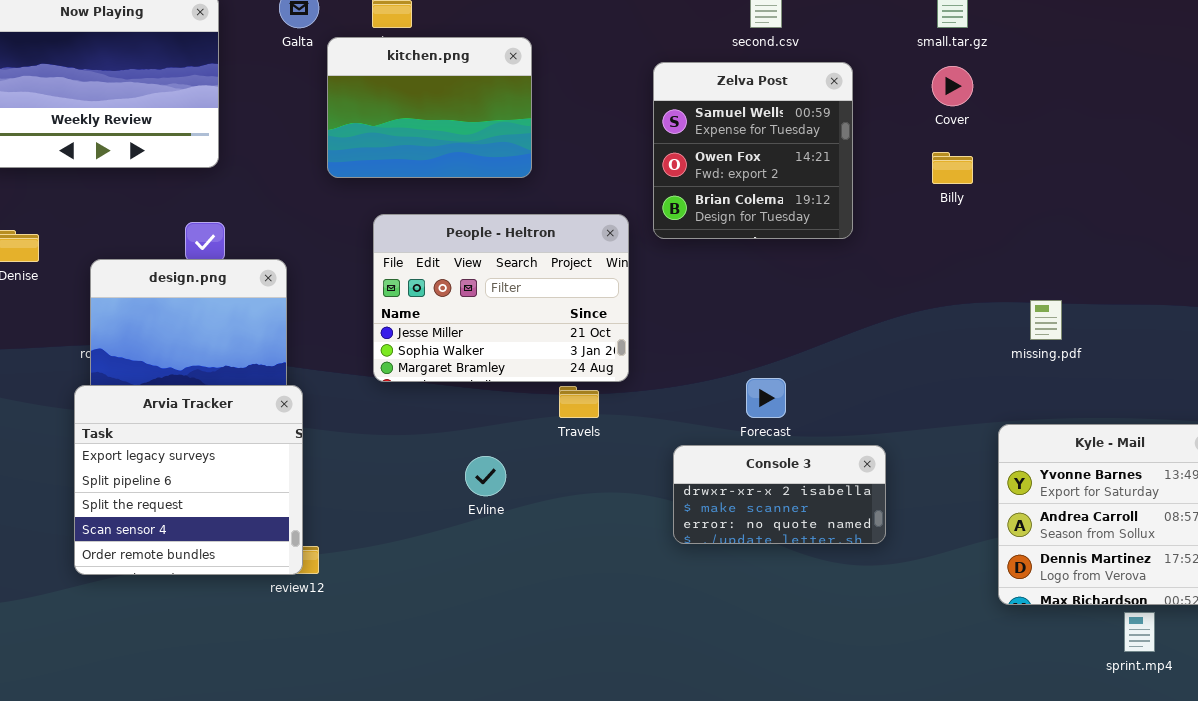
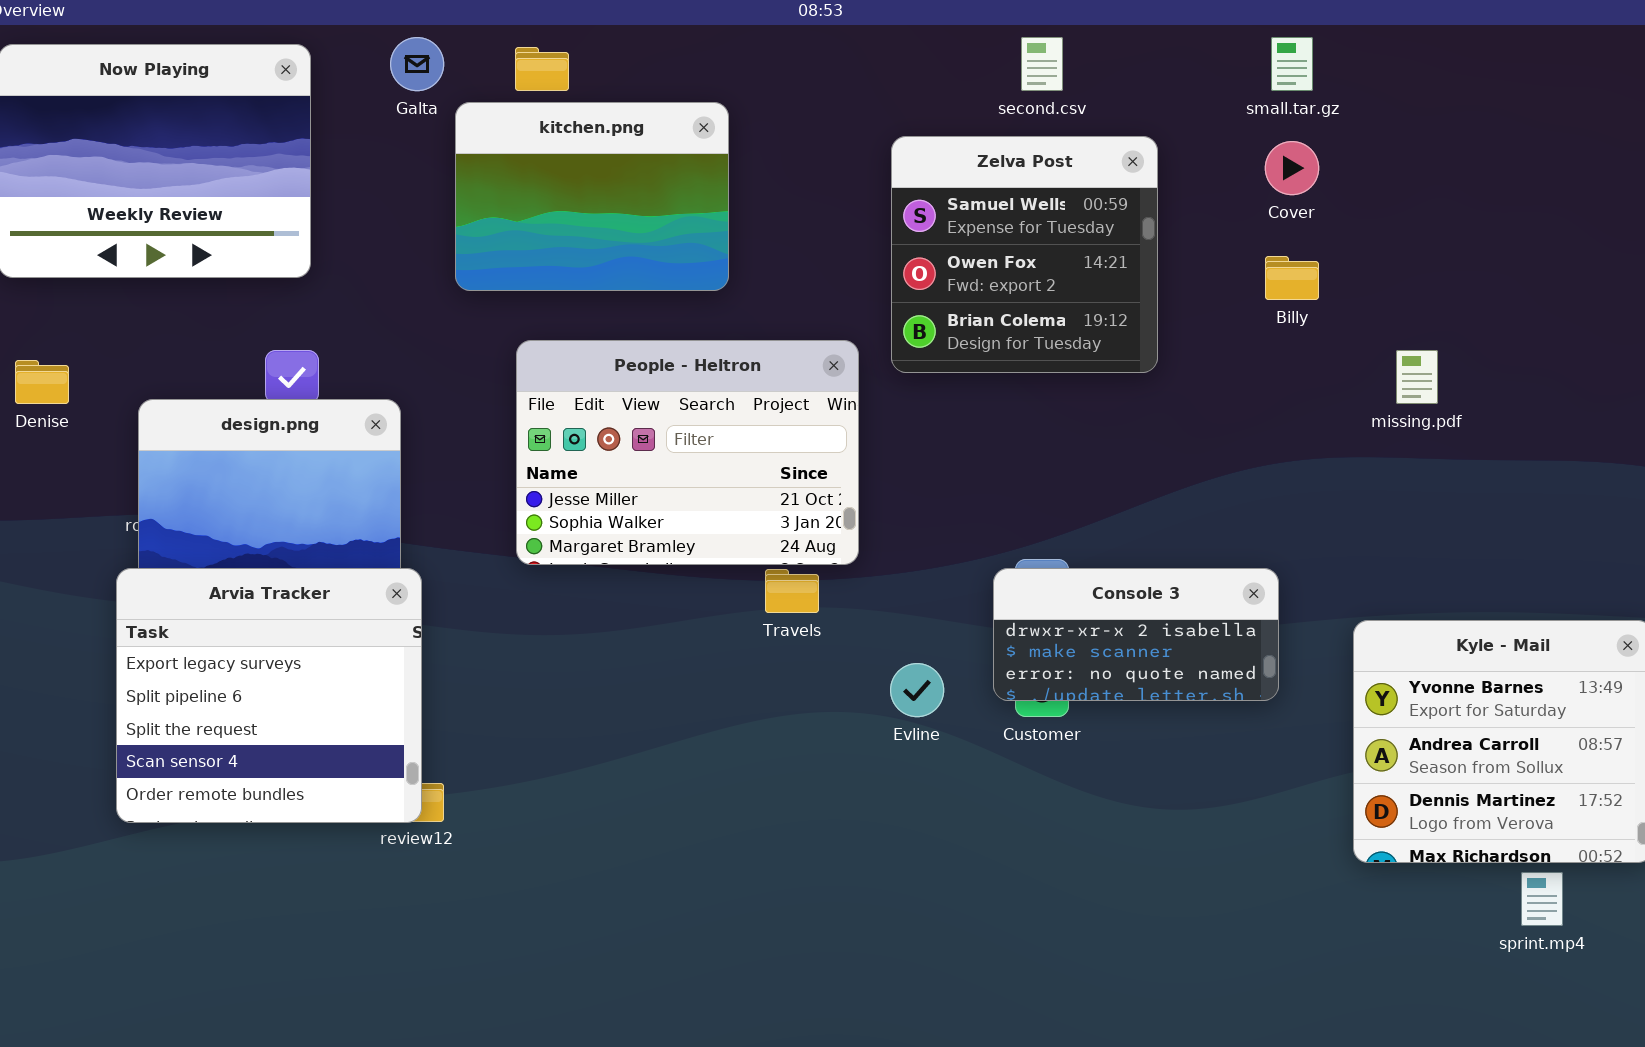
missing.pdf: [1030,300,1062,340] -> [1396,350,1438,404], moved
Console 3: [673,445,886,544] -> [993,568,1279,701], moved
Evline: [465,456,506,496] -> [890,663,944,717], moved

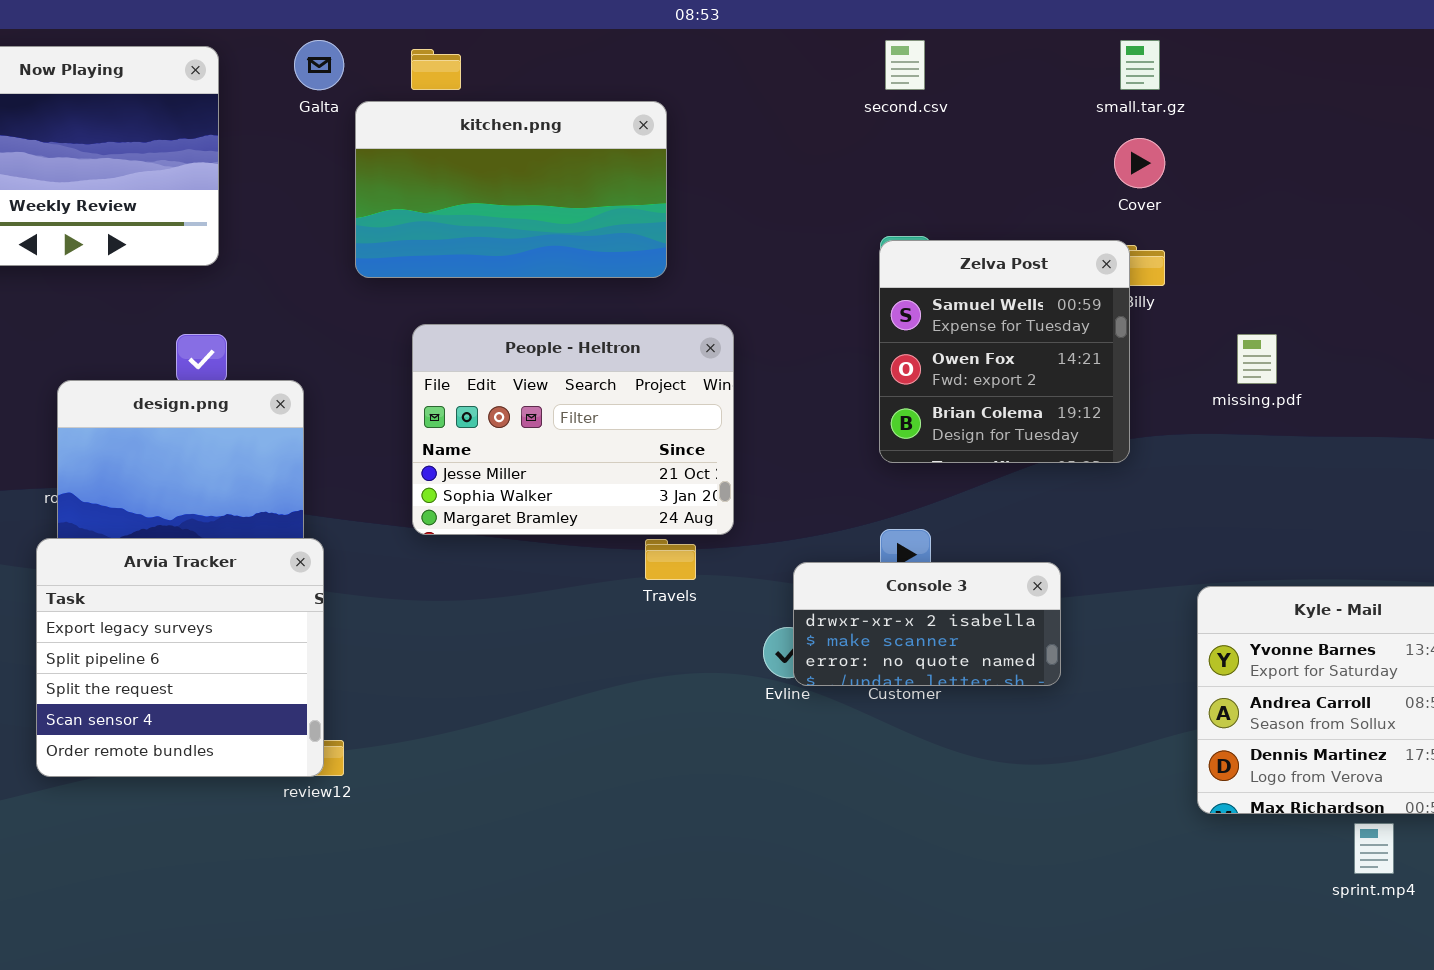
kitchen.png: [455,102,729,291] -> [355,101,667,278], resized
Zelva Post: [891,136,1158,373] -> [879,240,1130,463], moved
Console 3: [993,568,1279,701] -> [793,562,1061,686], moved

